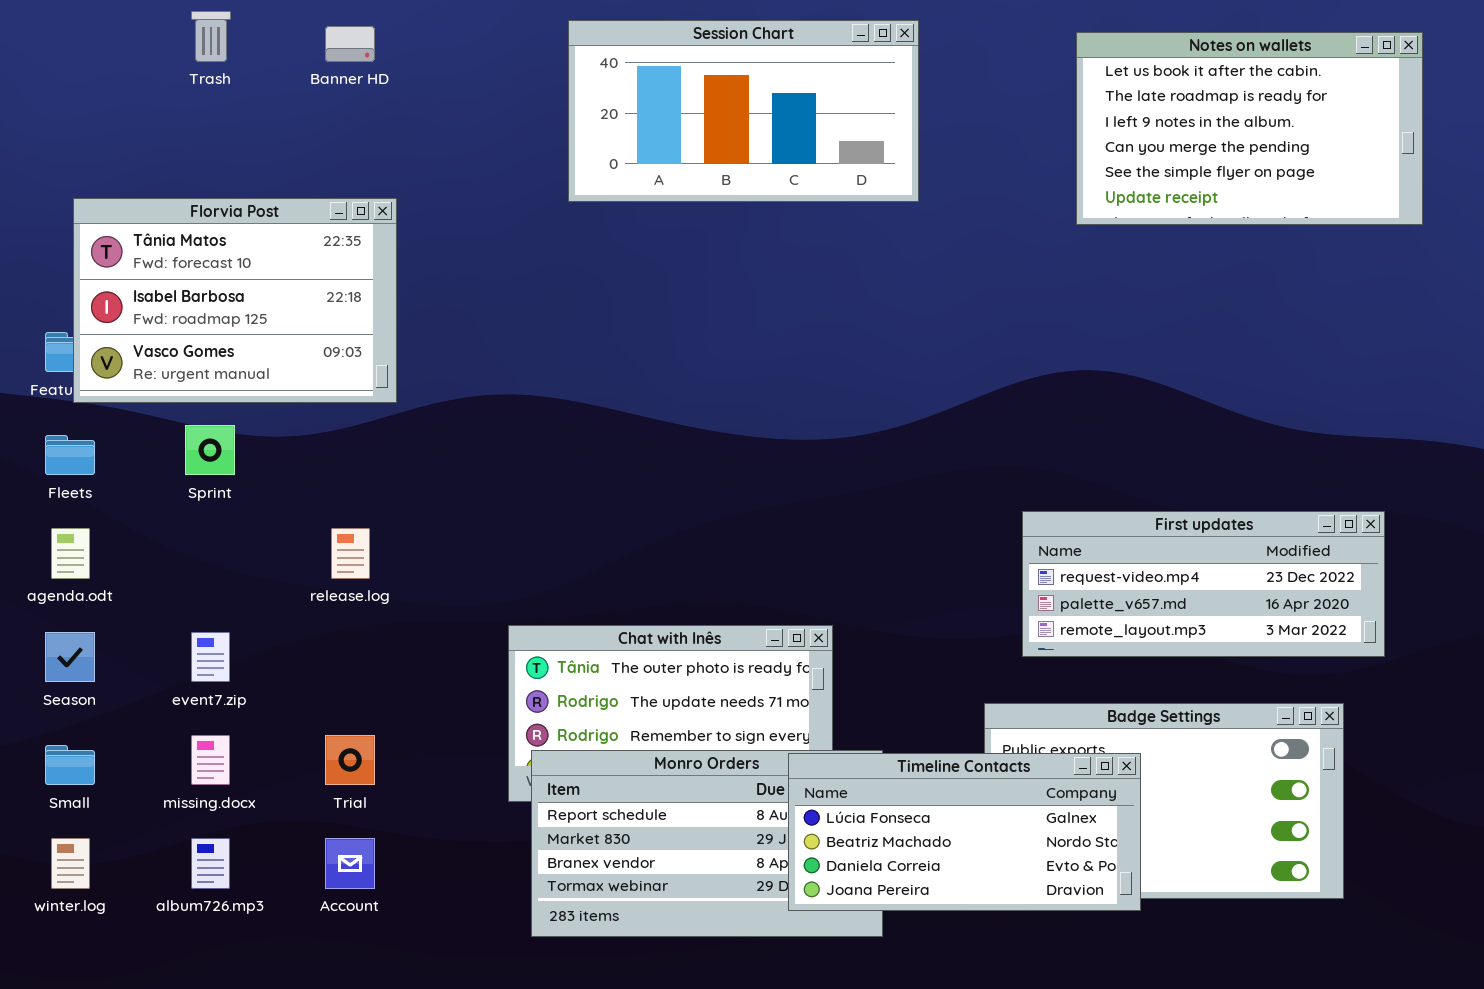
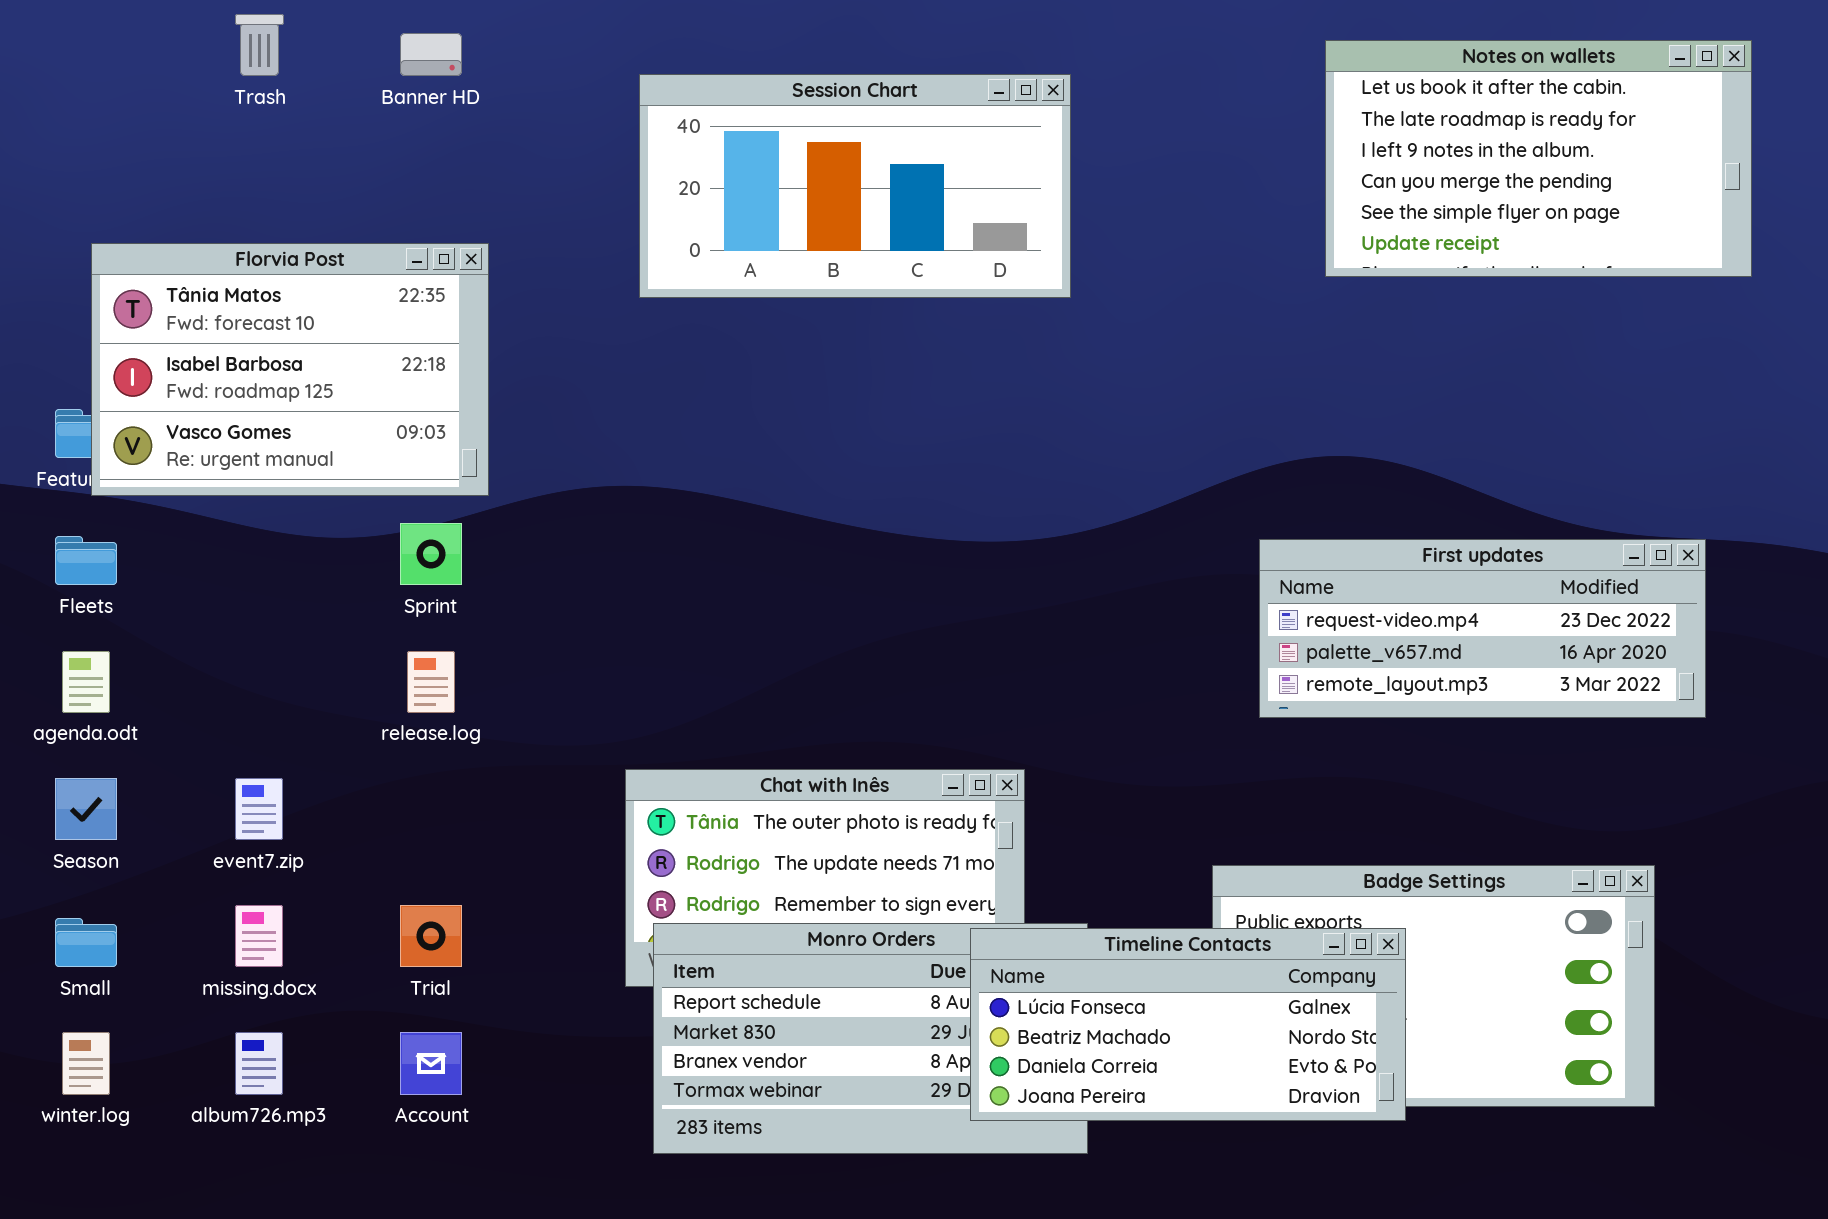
Session Chart: [568,20,919,202] -> [639,74,1071,298], moved
Sprint: [185,425,235,475] -> [400,523,462,585], moved
First updates: [1022,511,1385,657] -> [1259,539,1706,718], moved

